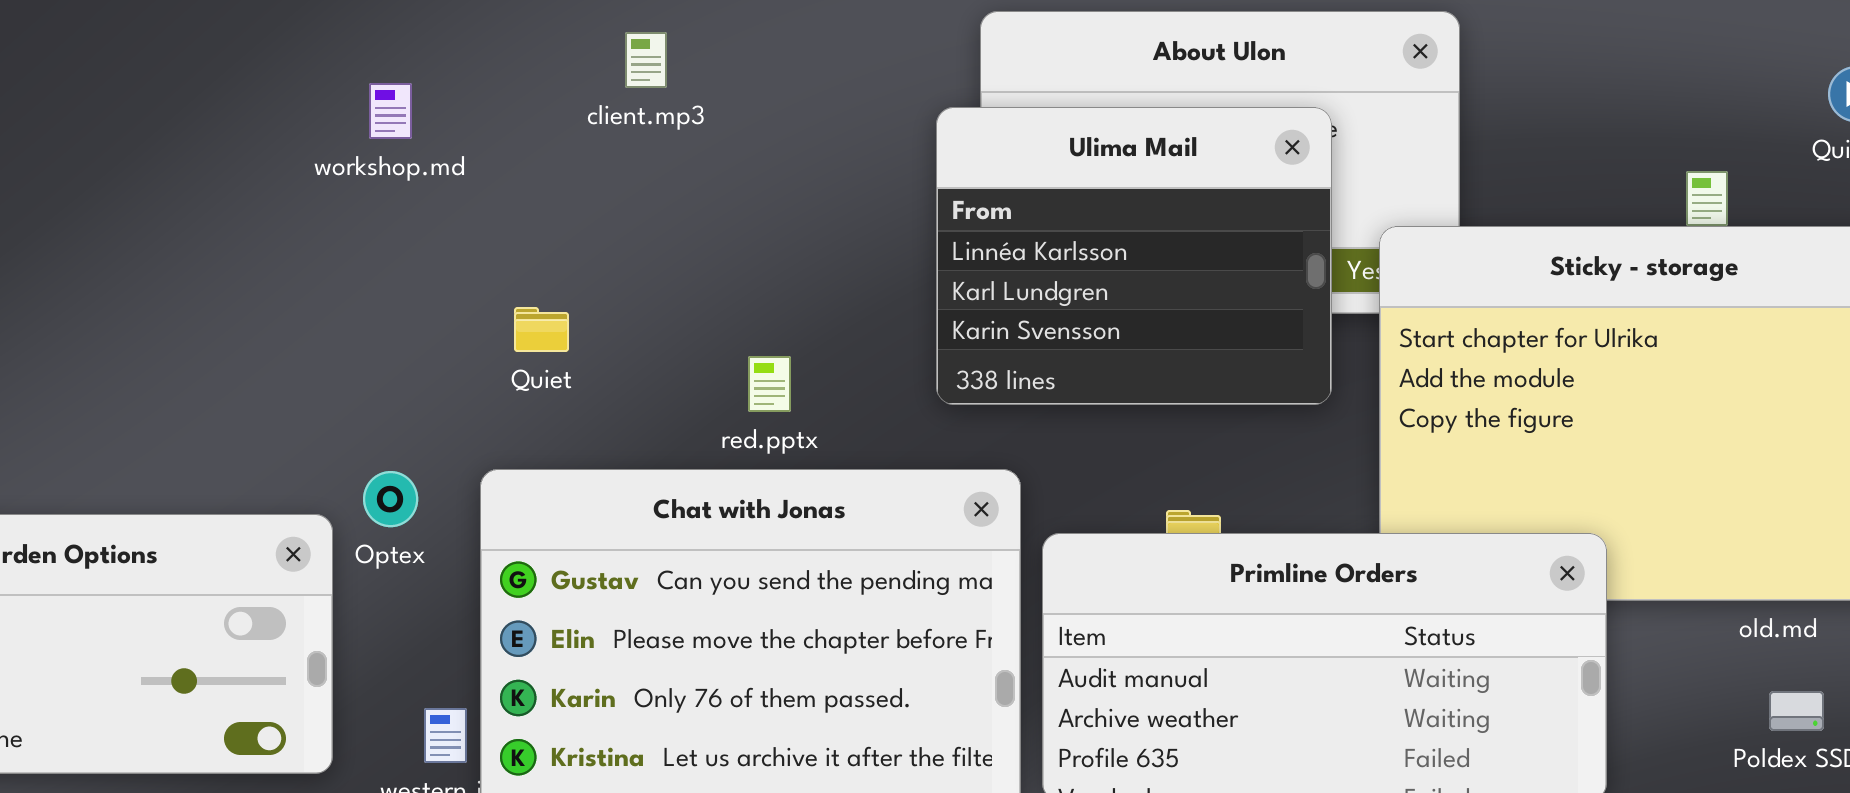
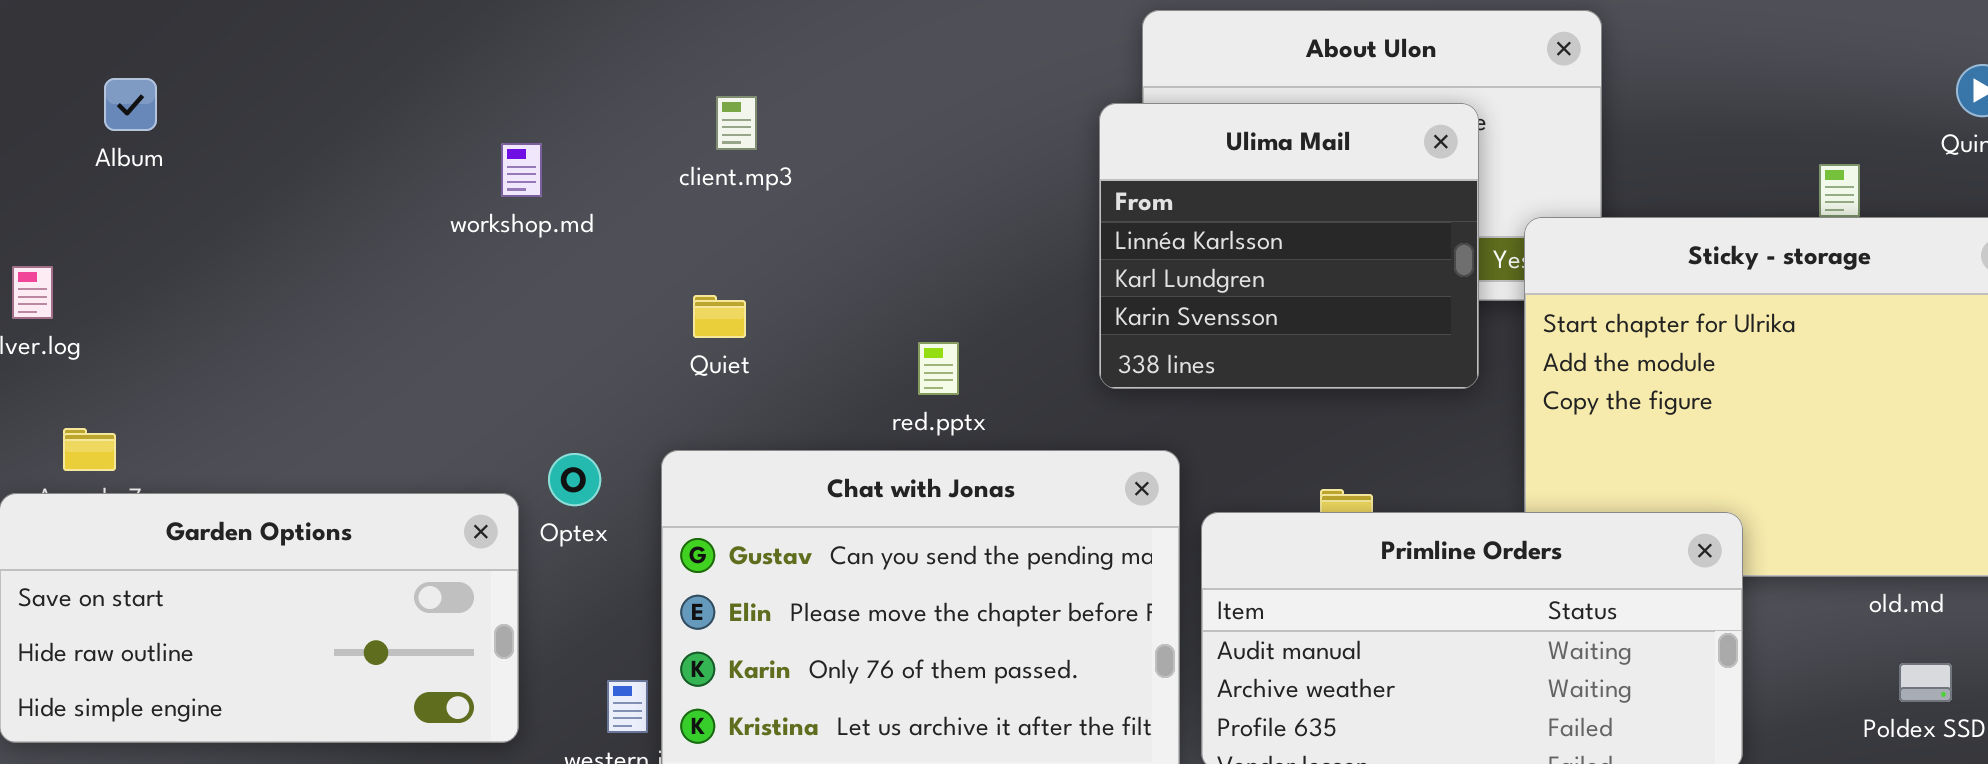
client.mp3: [625,32,667,88] -> [716,96,757,150], moved
workshop.md: [369,83,412,139] -> [501,143,542,197], moved

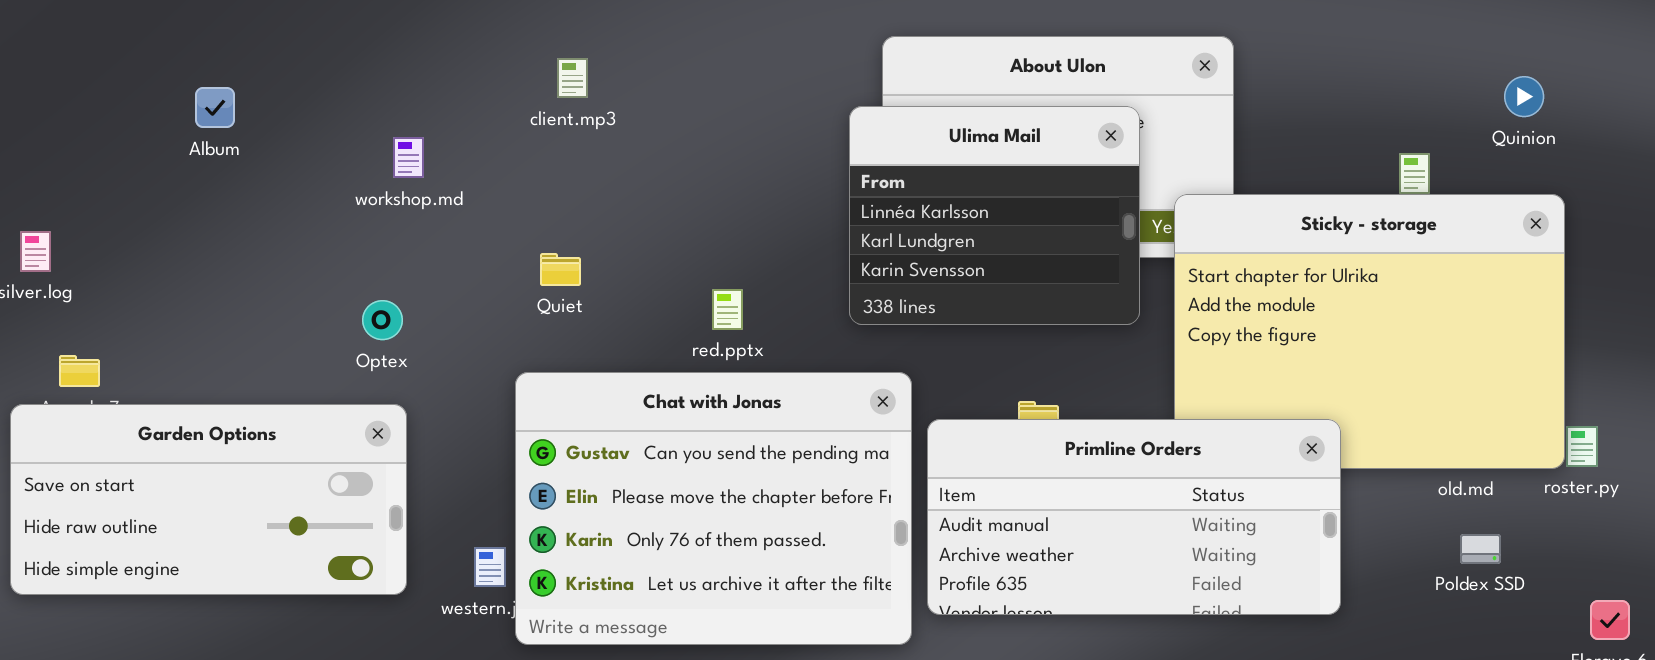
Album: [104,78,157,131] -> [195,87,235,128], moved
client.mp3: [716,96,757,150] -> [557,58,588,98], moved
Optex: [548,453,601,506] -> [362,300,403,340], moved

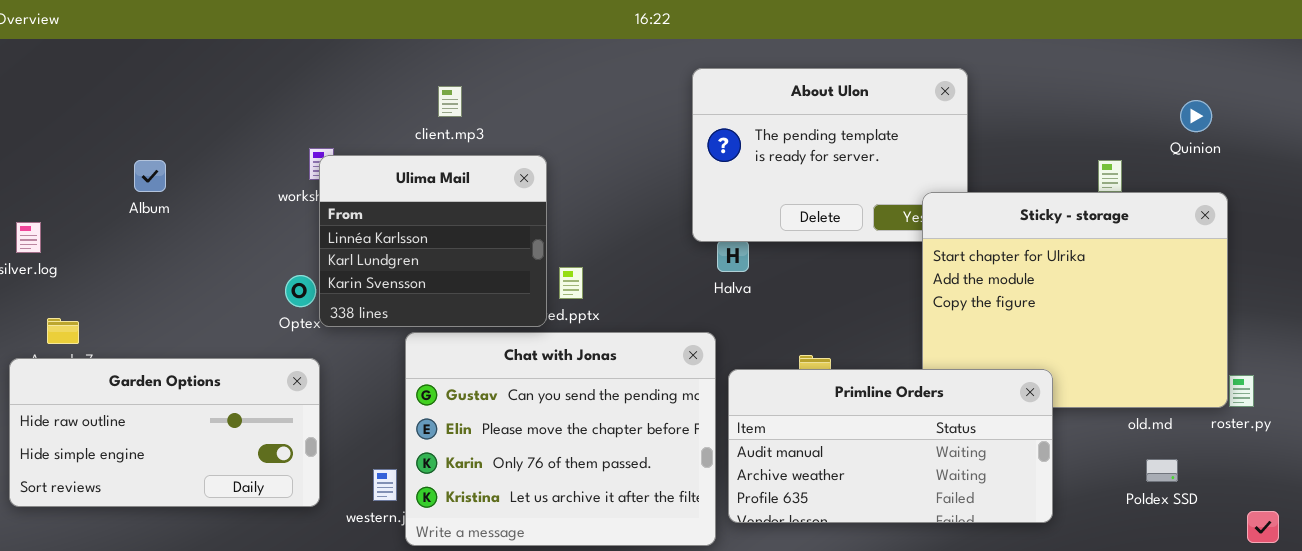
Album: [195,87,235,128] -> [134,160,166,192], moved
Ulima Mail: [849,106,1140,325] -> [319,155,547,327], moved
Garden Options: [10,404,407,595] -> [9,358,320,507], scrolled down 1 row

